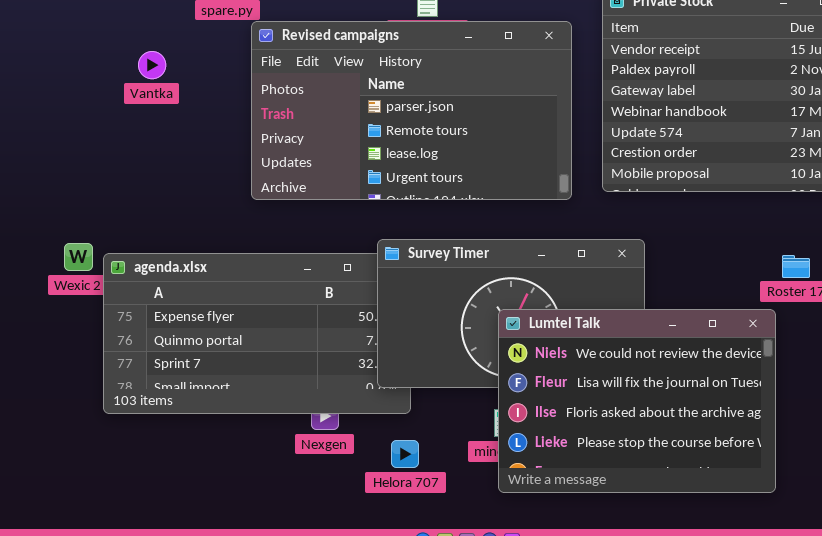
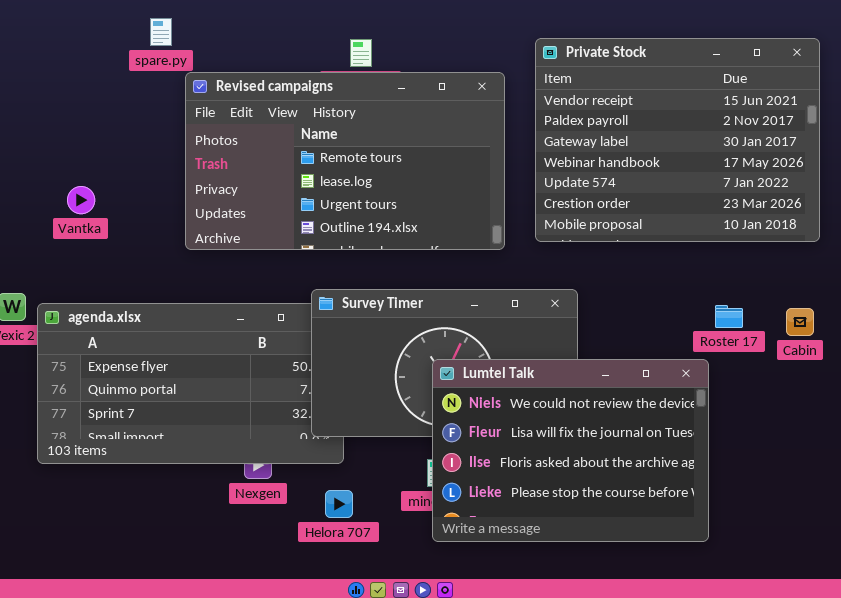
Revised campaigns: [251,21,572,200] -> [185,72,505,250], scrolled down 1 row
Vantka: [138,51,166,79] -> [67,186,95,214], moved

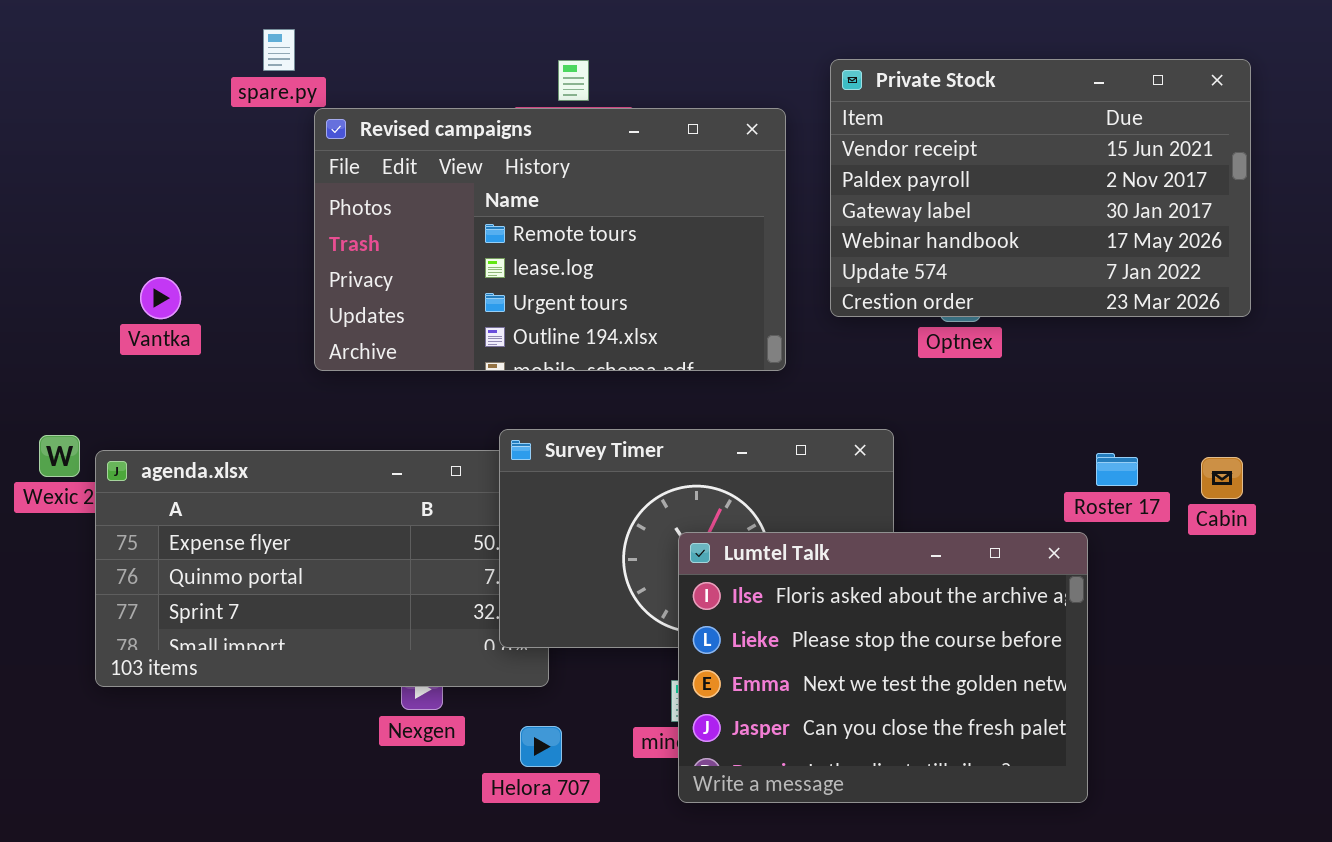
Private Stock: [535,38,820,242] -> [830,59,1251,317], resized
Lumtel Talk: [432,359,709,542] -> [678,532,1088,803], scrolled down 2 rows

